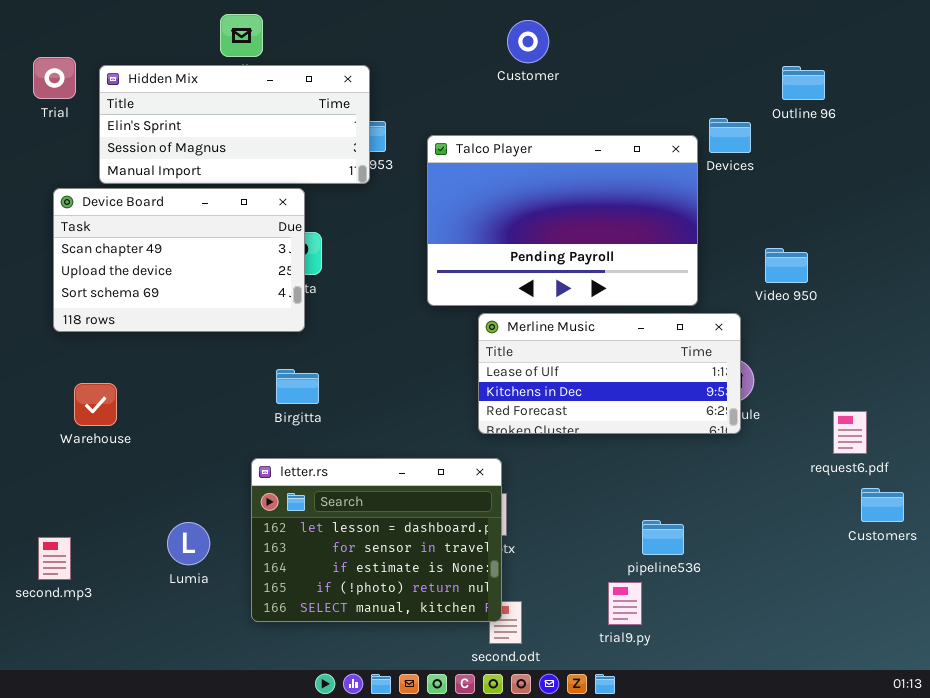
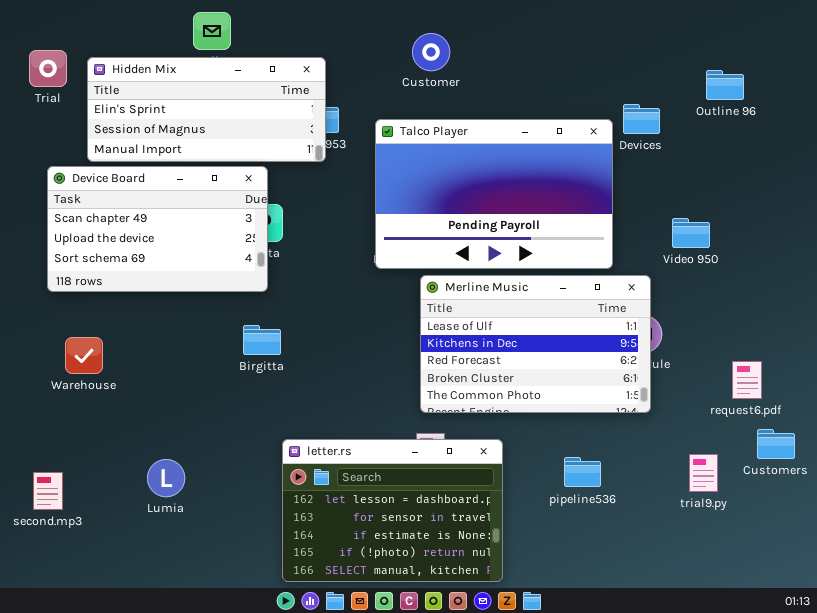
Customer: [507,20,549,63] -> [412,33,450,71], moved
Outline 96: [782,66,825,100] -> [706,70,744,100], moved
Merline Music: [478,313,741,434] -> [420,275,651,413], resized
letter.rs: [251,458,502,622] -> [282,439,503,582], moved
trial9.py: [608,582,642,625] -> [689,454,718,492], moved

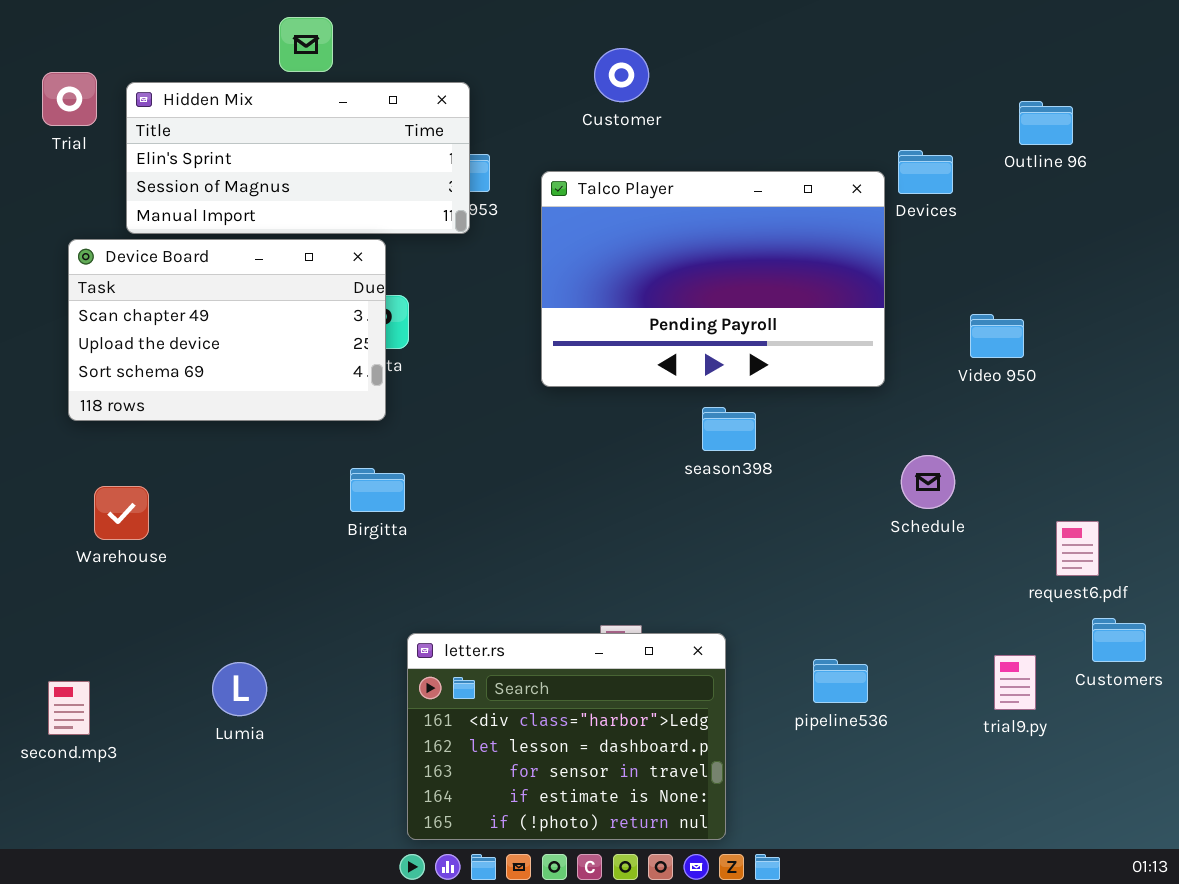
Merline Music: [420,275,651,413] -> none, closed
letter.rs: [282,439,503,582] -> [407,633,726,840], scrolled up 1 row

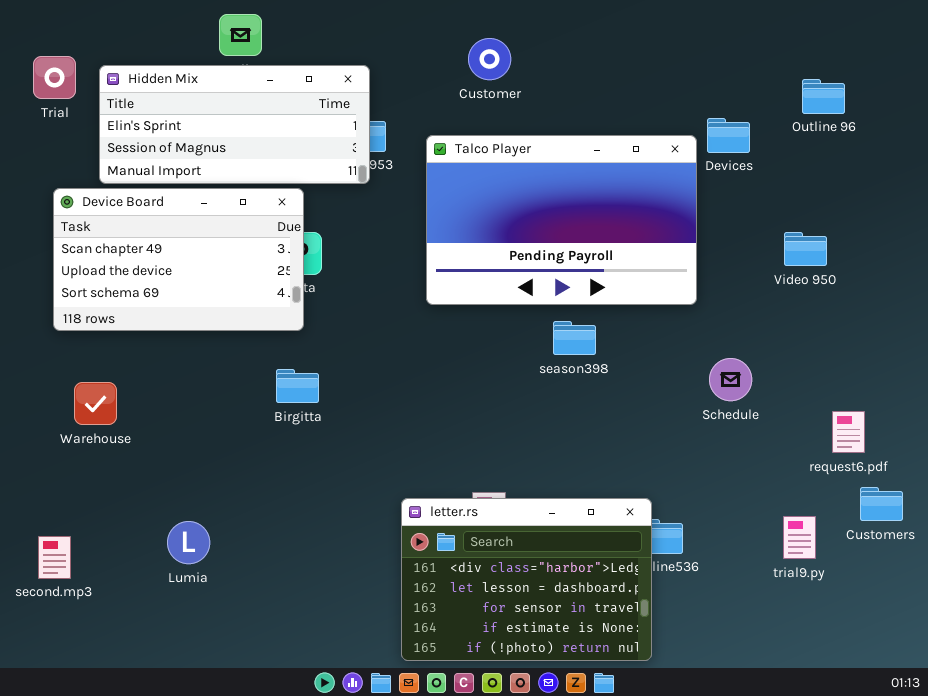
Video 950: [970,314,1024,358] -> [784,232,827,266], moved
letter.rs: [407,633,726,840] -> [401,498,652,661], moved

